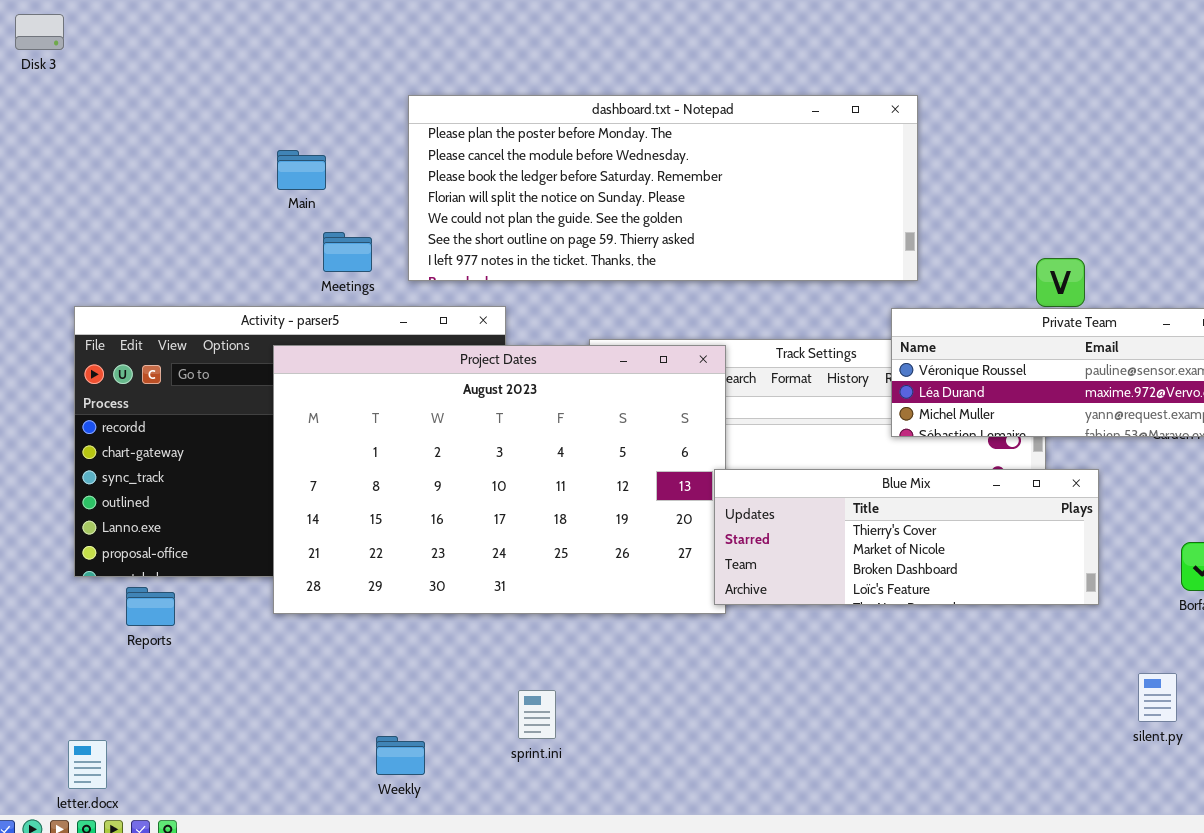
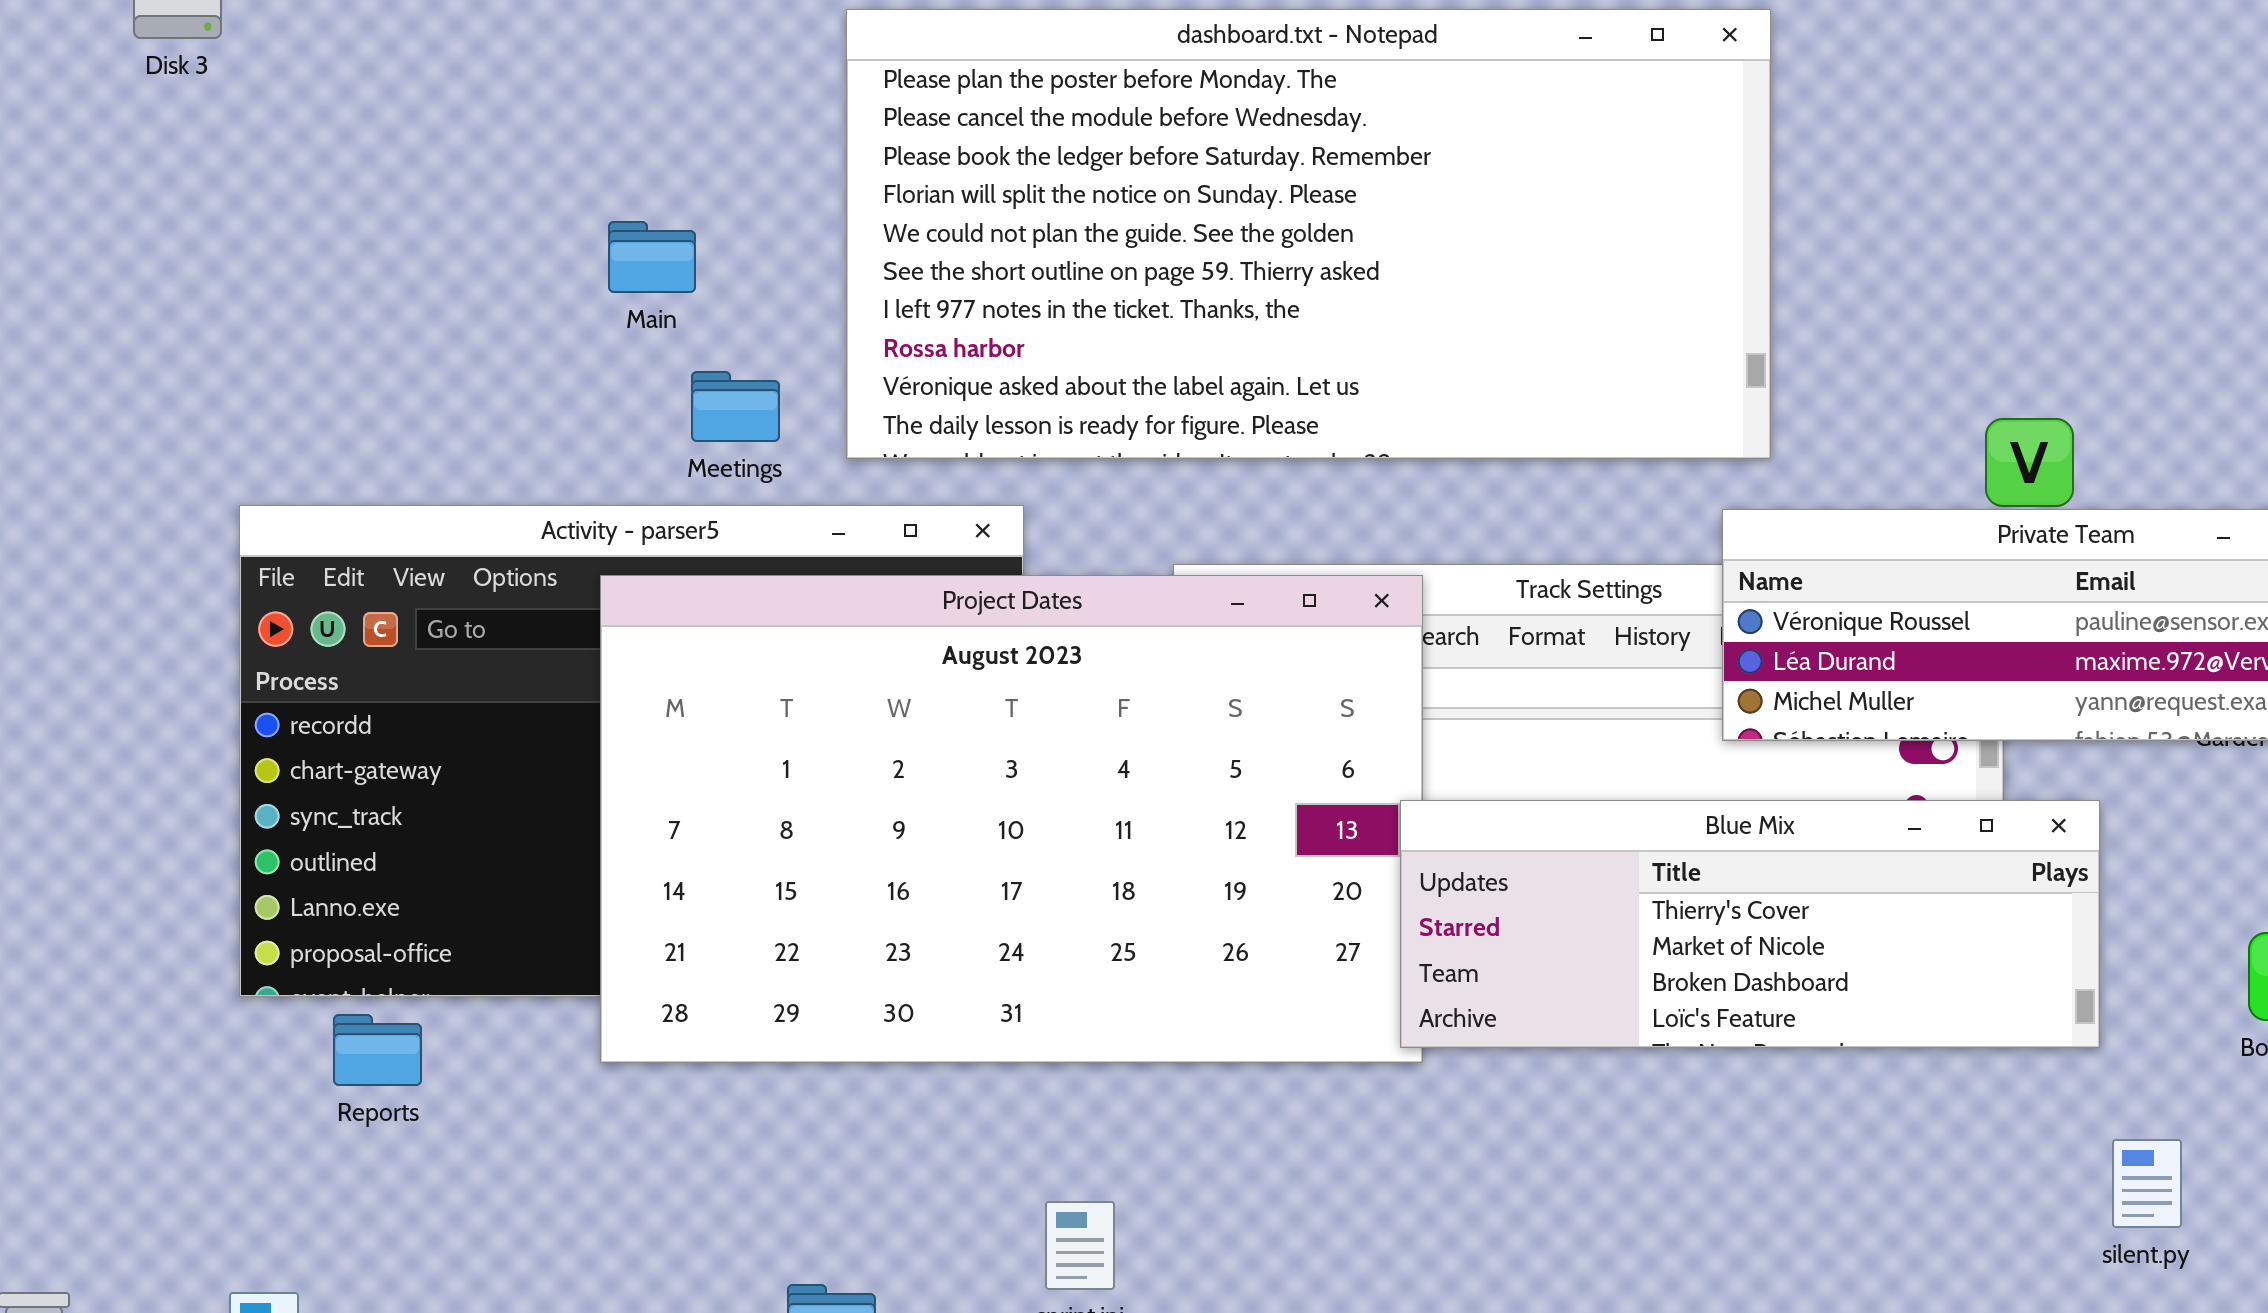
dashboard.txt - Notepad: [408,95,918,281] -> [846,9,1771,459], resized
silent.py: [1138,673,1177,722] -> [2112,1139,2182,1228], moved

